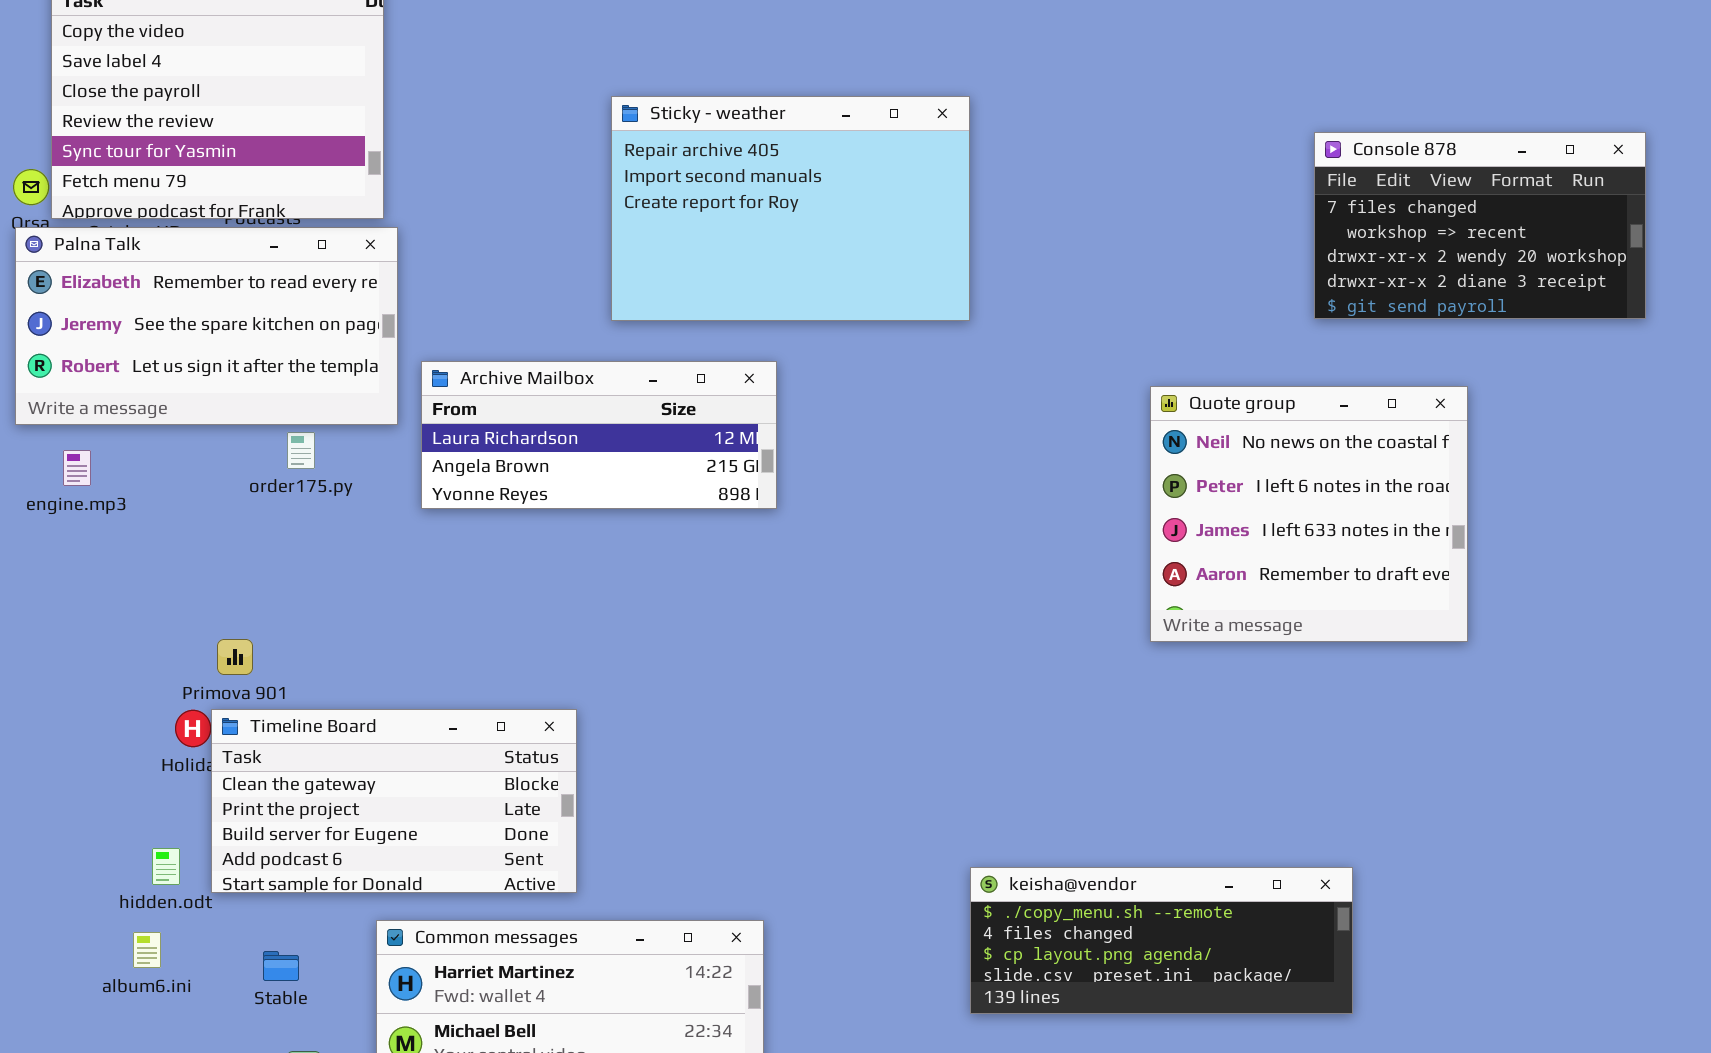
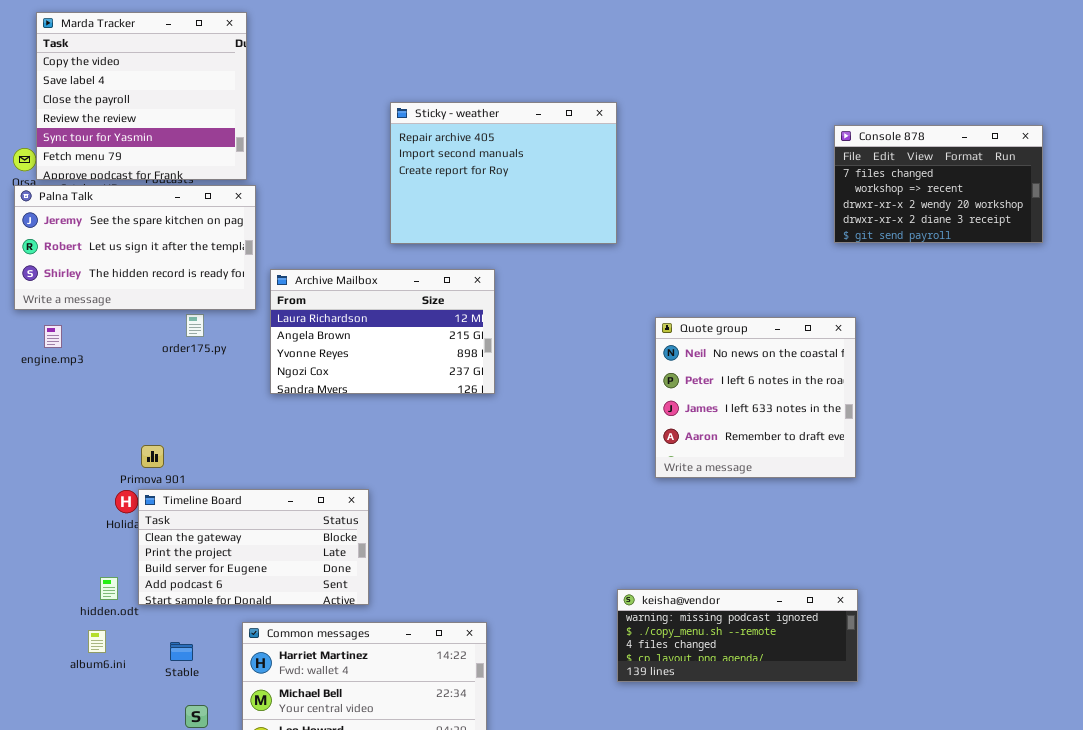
Palna Talk: [15,227,398,425] -> [14,185,256,310], scrolled down 1 row
Archive Mailbox: [421,361,777,509] -> [270,269,495,394], resized
Quote group: [1150,386,1468,642] -> [655,317,856,478], moved
keisha@vendor: [970,867,1353,1014] -> [617,589,858,682], scrolled up 1 row

